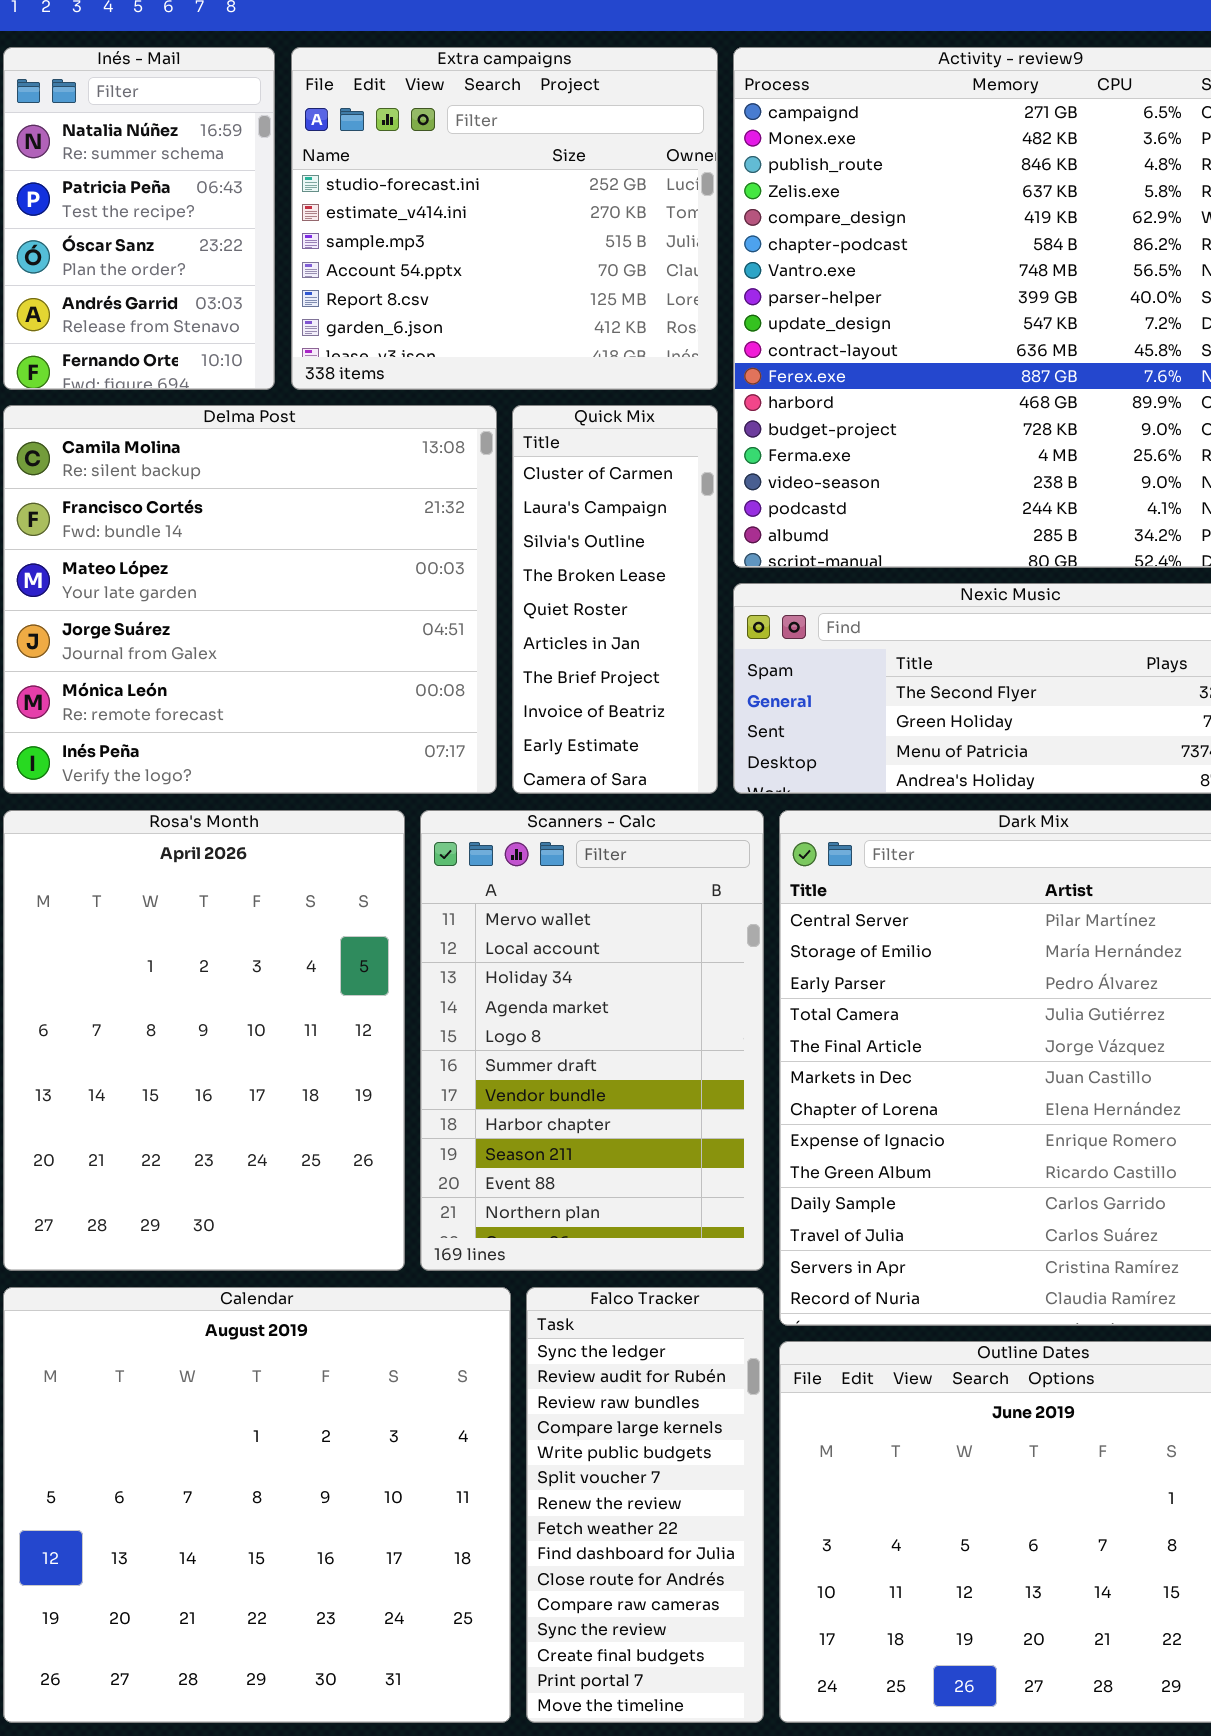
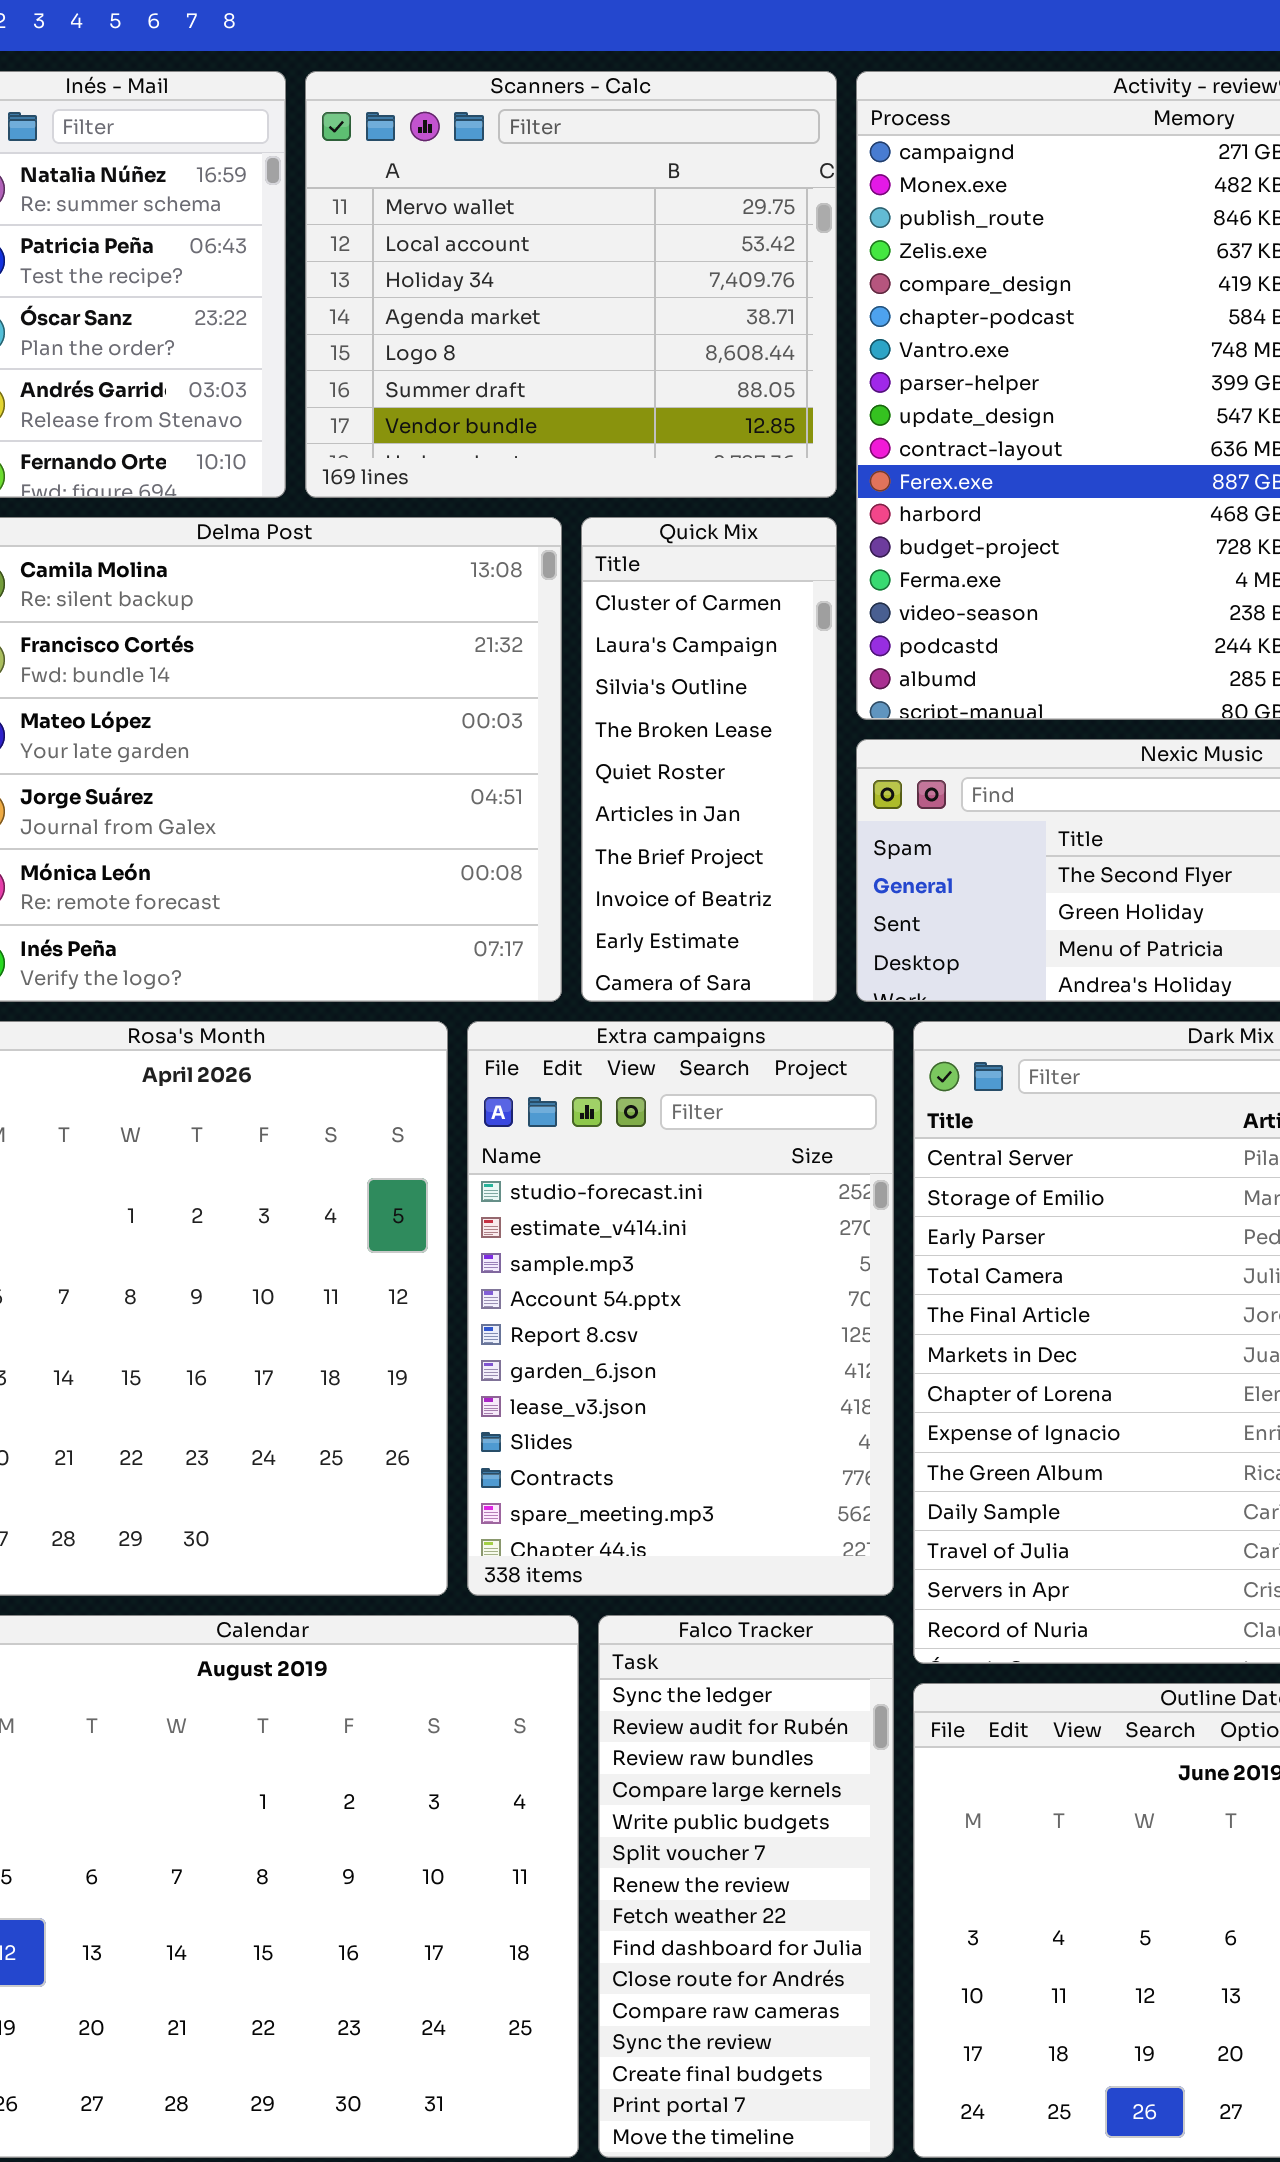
Extra campaigns: [291,47,718,390] -> [467,1021,894,1596], moved, resized
Scanners - Calc: [420,810,764,1271] -> [305,71,837,498], moved, resized

